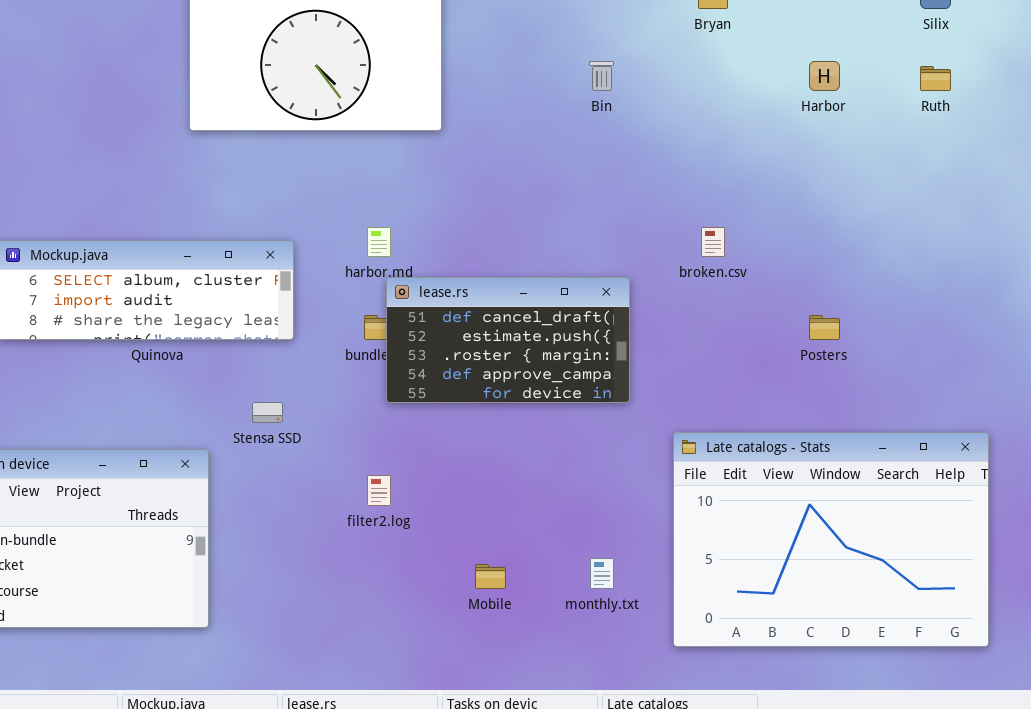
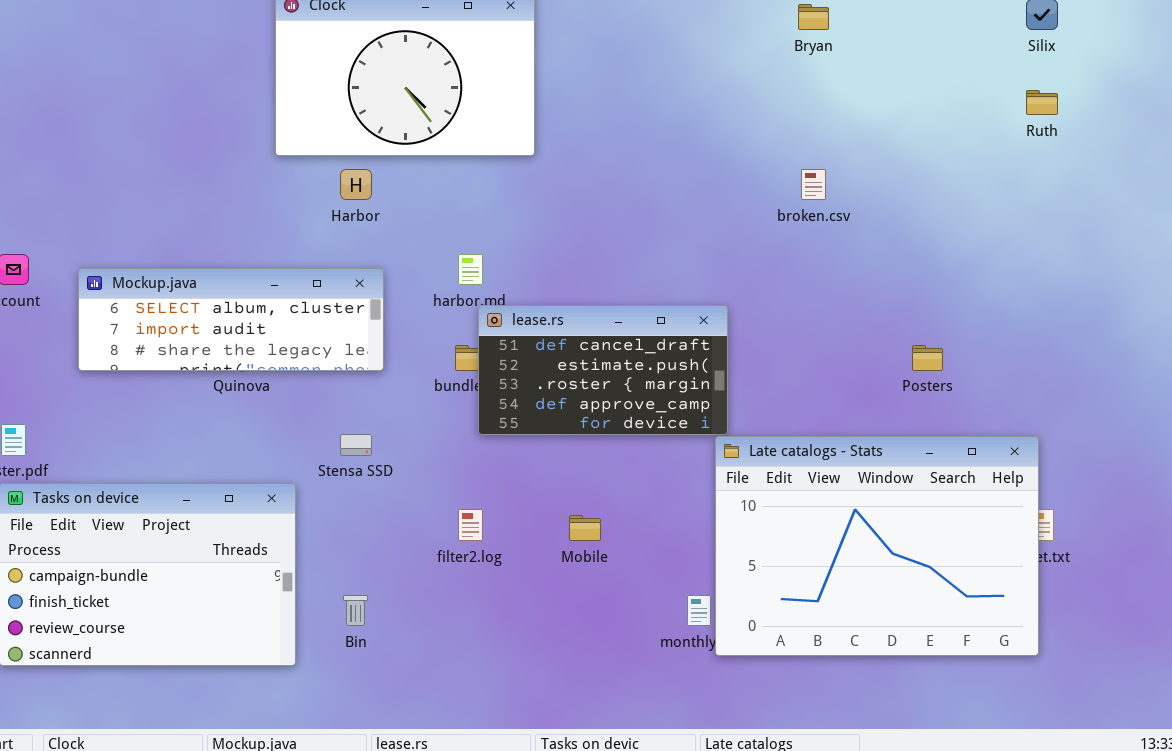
Bin: [589,61,614,91] -> [343,595,368,626], moved
Harbor: [809,61,840,91] -> [340,169,372,200], moved
broken.csv: [701,227,725,257] -> [801,169,826,200], moved
Late catalogs - Stats: [673,432,989,647] -> [715,436,1039,656], moved
Mobile: [475,564,506,589] -> [569,515,601,541], moved

